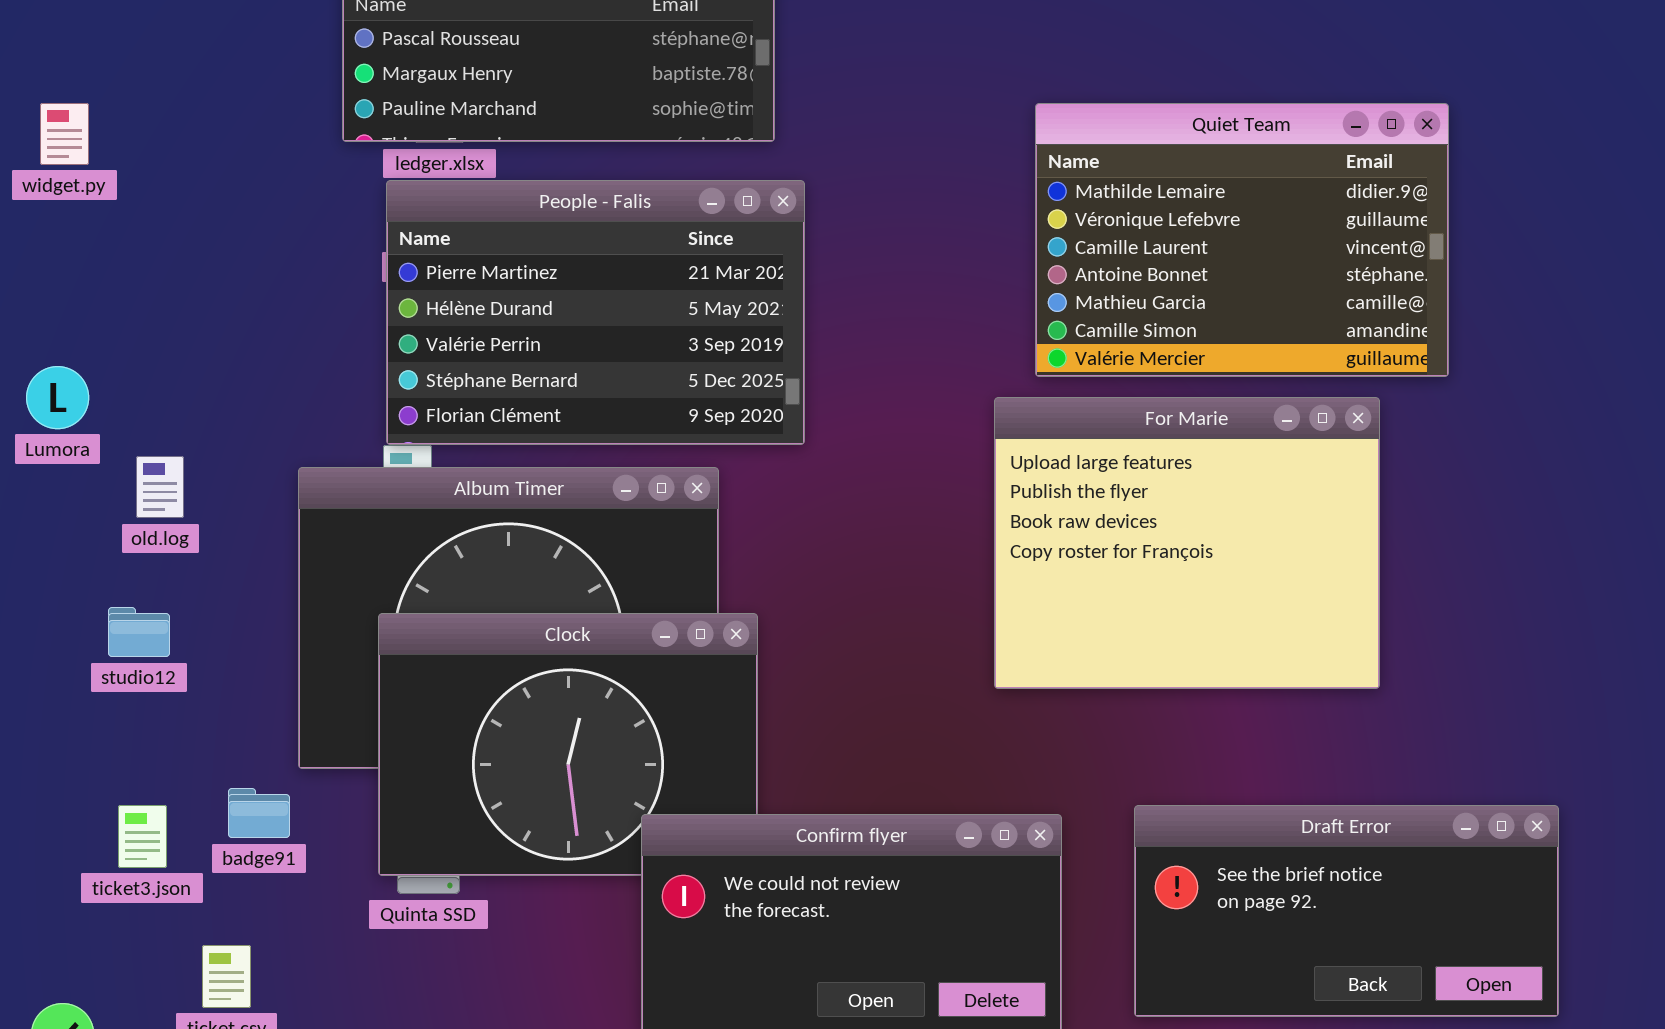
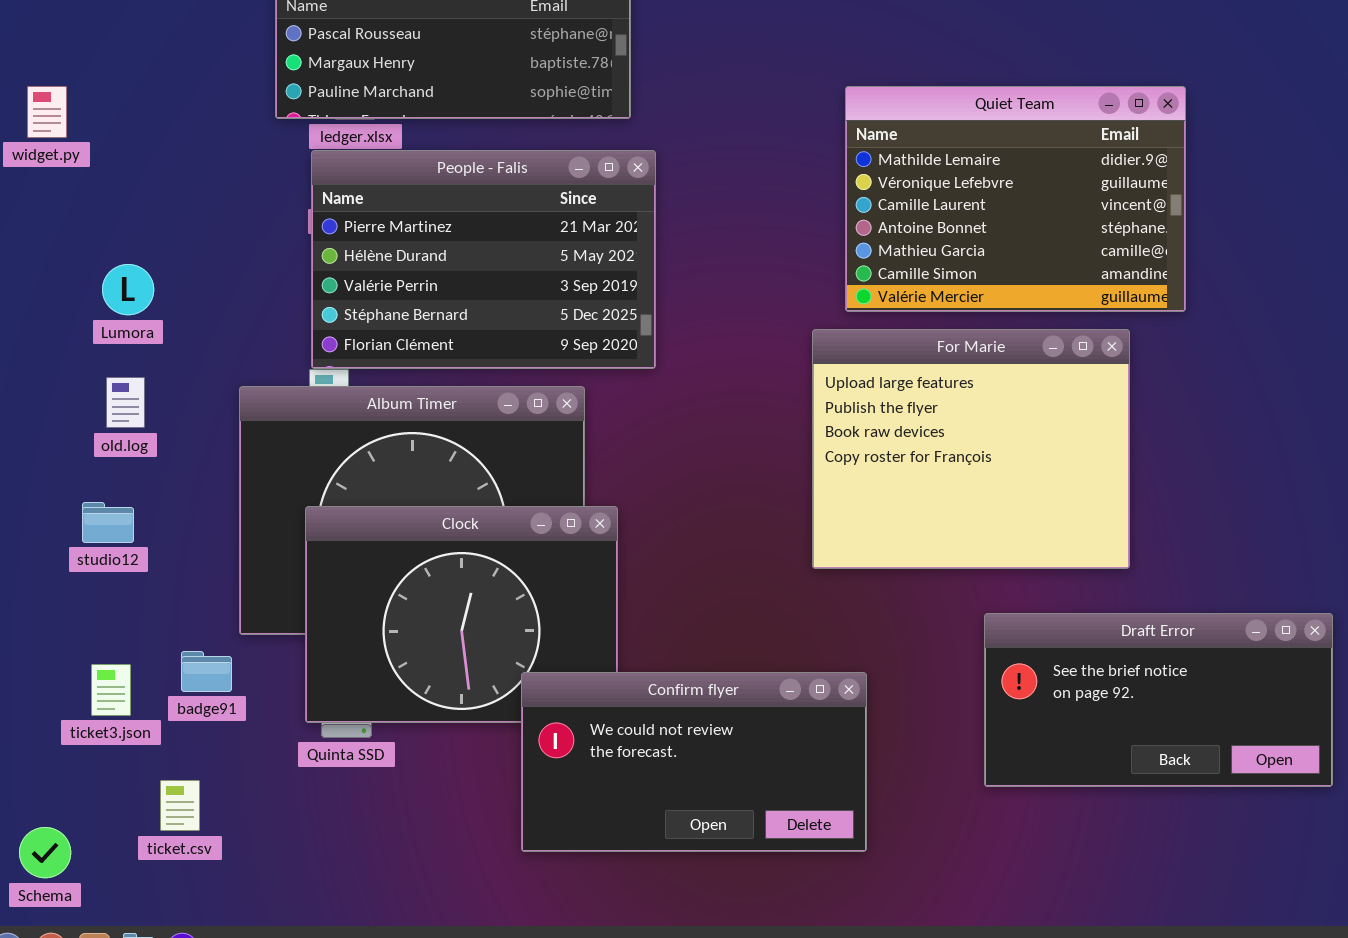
Lumora: [26,366,89,429] -> [102,264,154,315], moved
Draft Error: [1134,805,1559,1017] -> [984,613,1333,787], moved

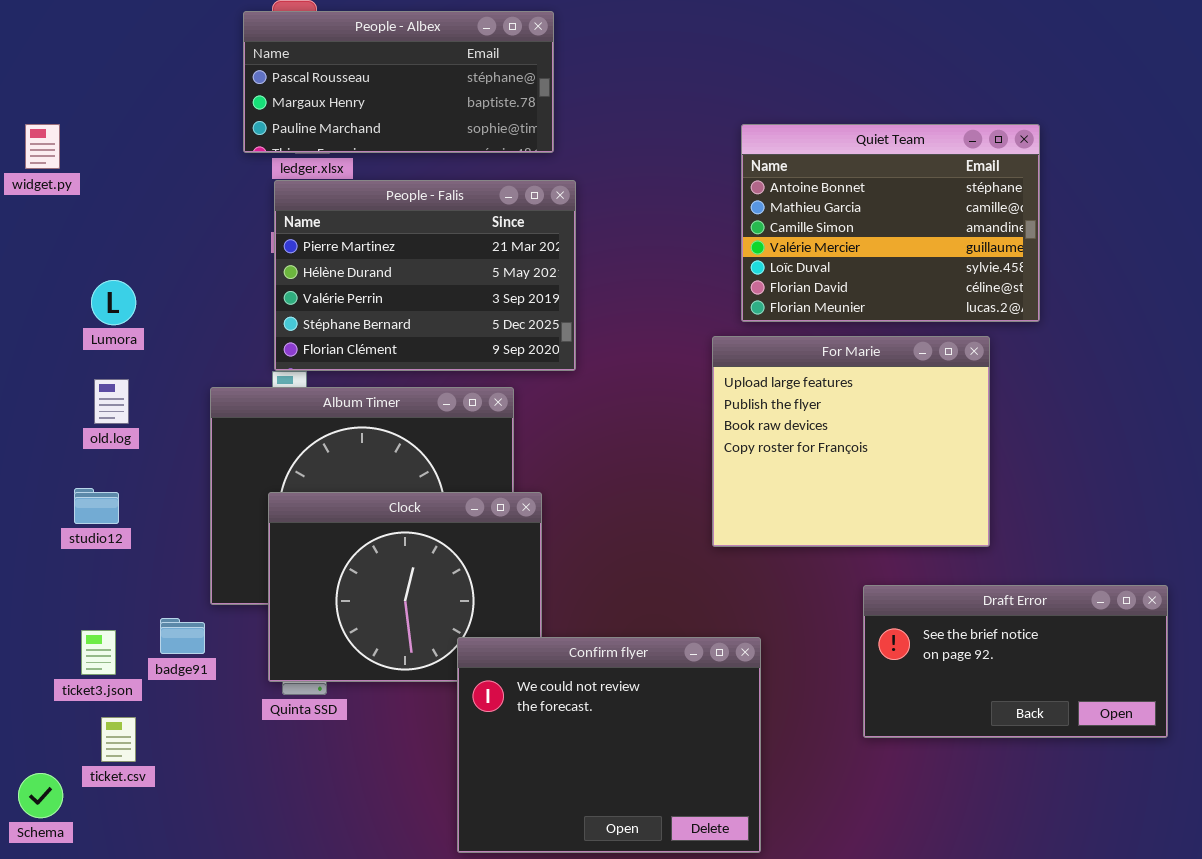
Quiet Team: [845,86,1186,312] -> [741,124,1040,322], scrolled down 3 rows
Confirm flyer: [521,672,867,852] -> [457,637,761,853], resized
ticket.csv: [160,780,200,831] -> [101,717,136,762], moved

